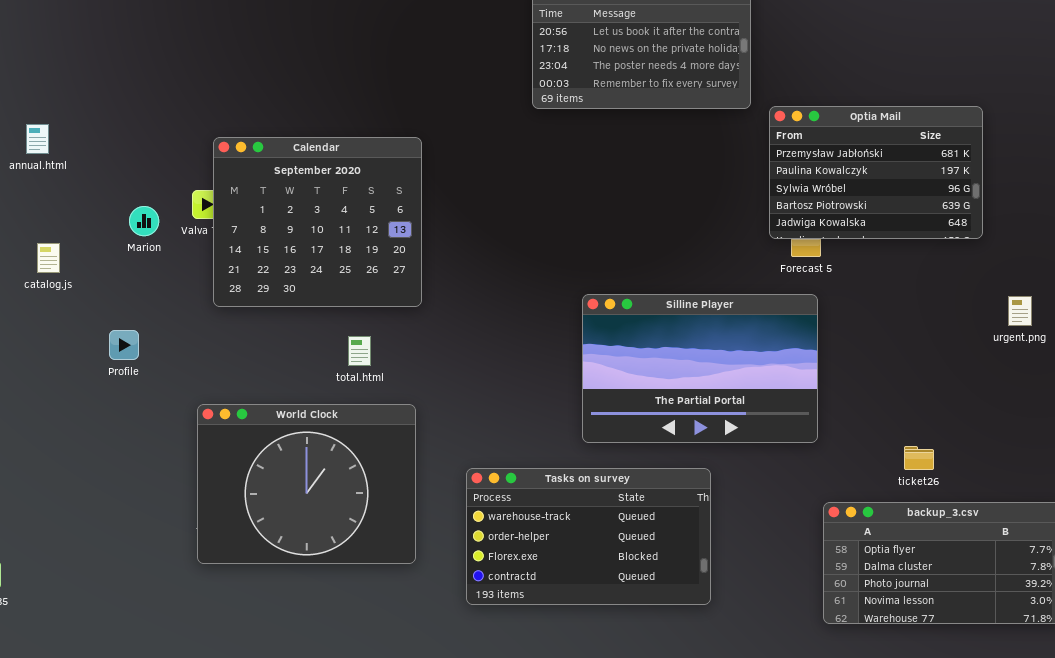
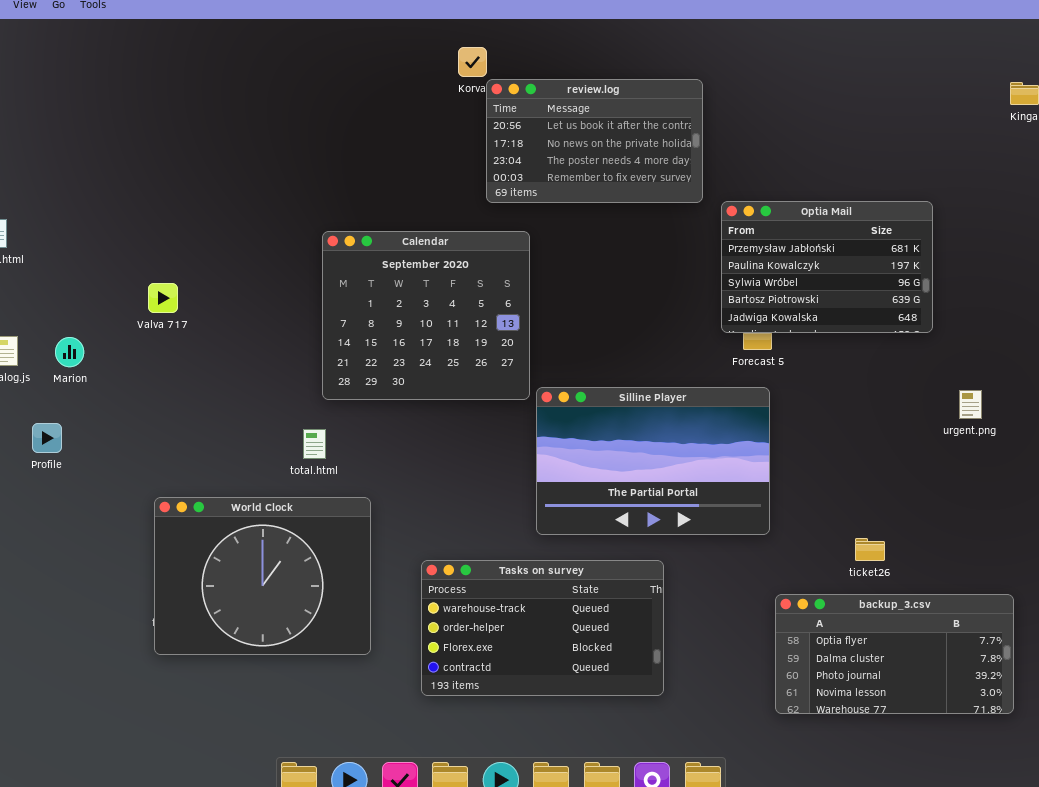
Calendar: [213,137,422,307] -> [322,231,530,400], moved
Marion: [129,206,159,236] -> [55,337,84,367], moved
Profile: [109,330,139,360] -> [32,423,62,453], moved

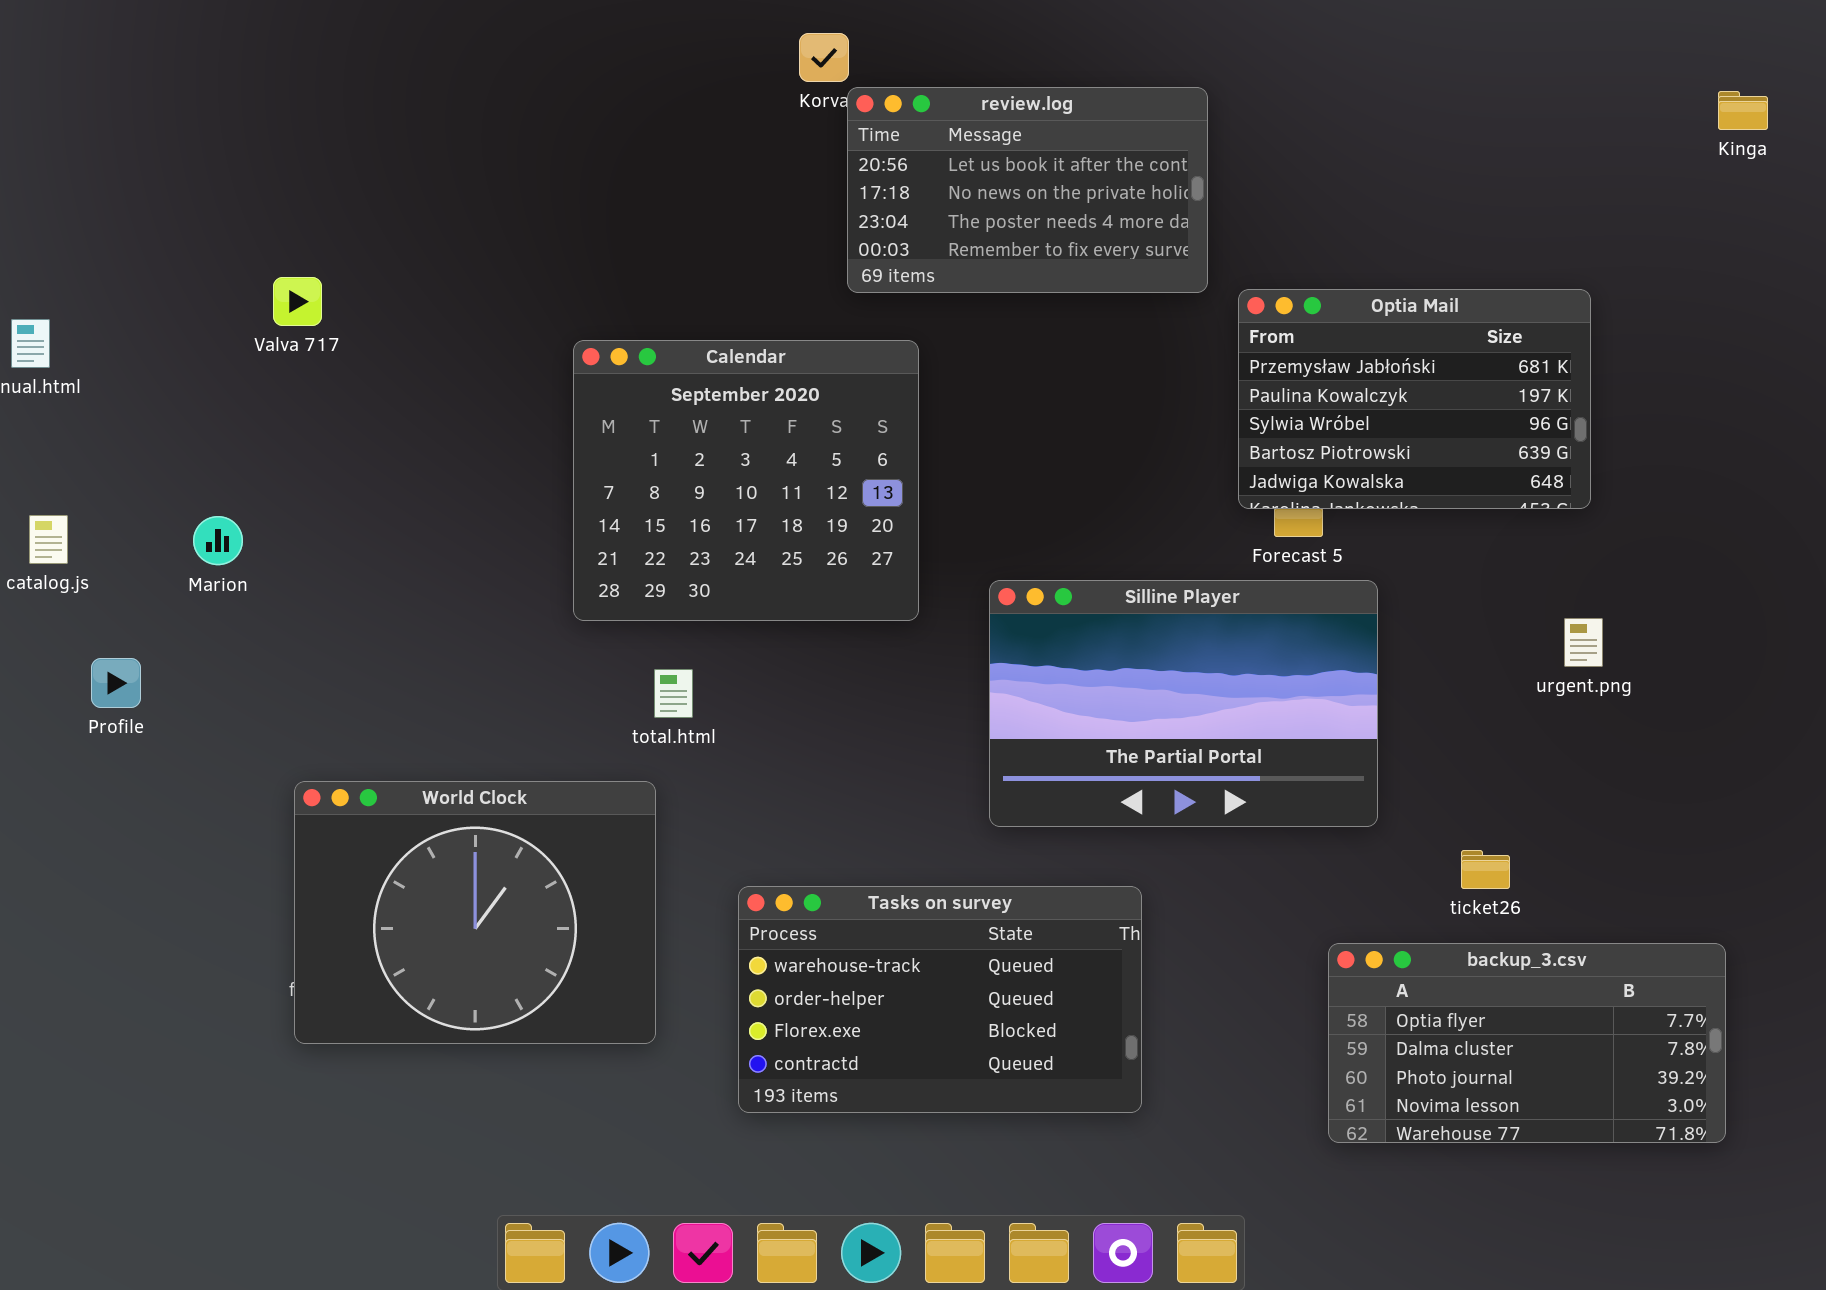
Valva 717: [148,283,178,313] -> [273,277,322,326], moved
Marion: [55,337,84,367] -> [193,516,243,565], moved
Silline Player: [536,387,770,535] -> [989,580,1378,827], moved
urgent.png: [959,390,982,419] -> [1564,618,1603,667], moved
total.html: [303,429,326,459] -> [654,669,693,718], moved

